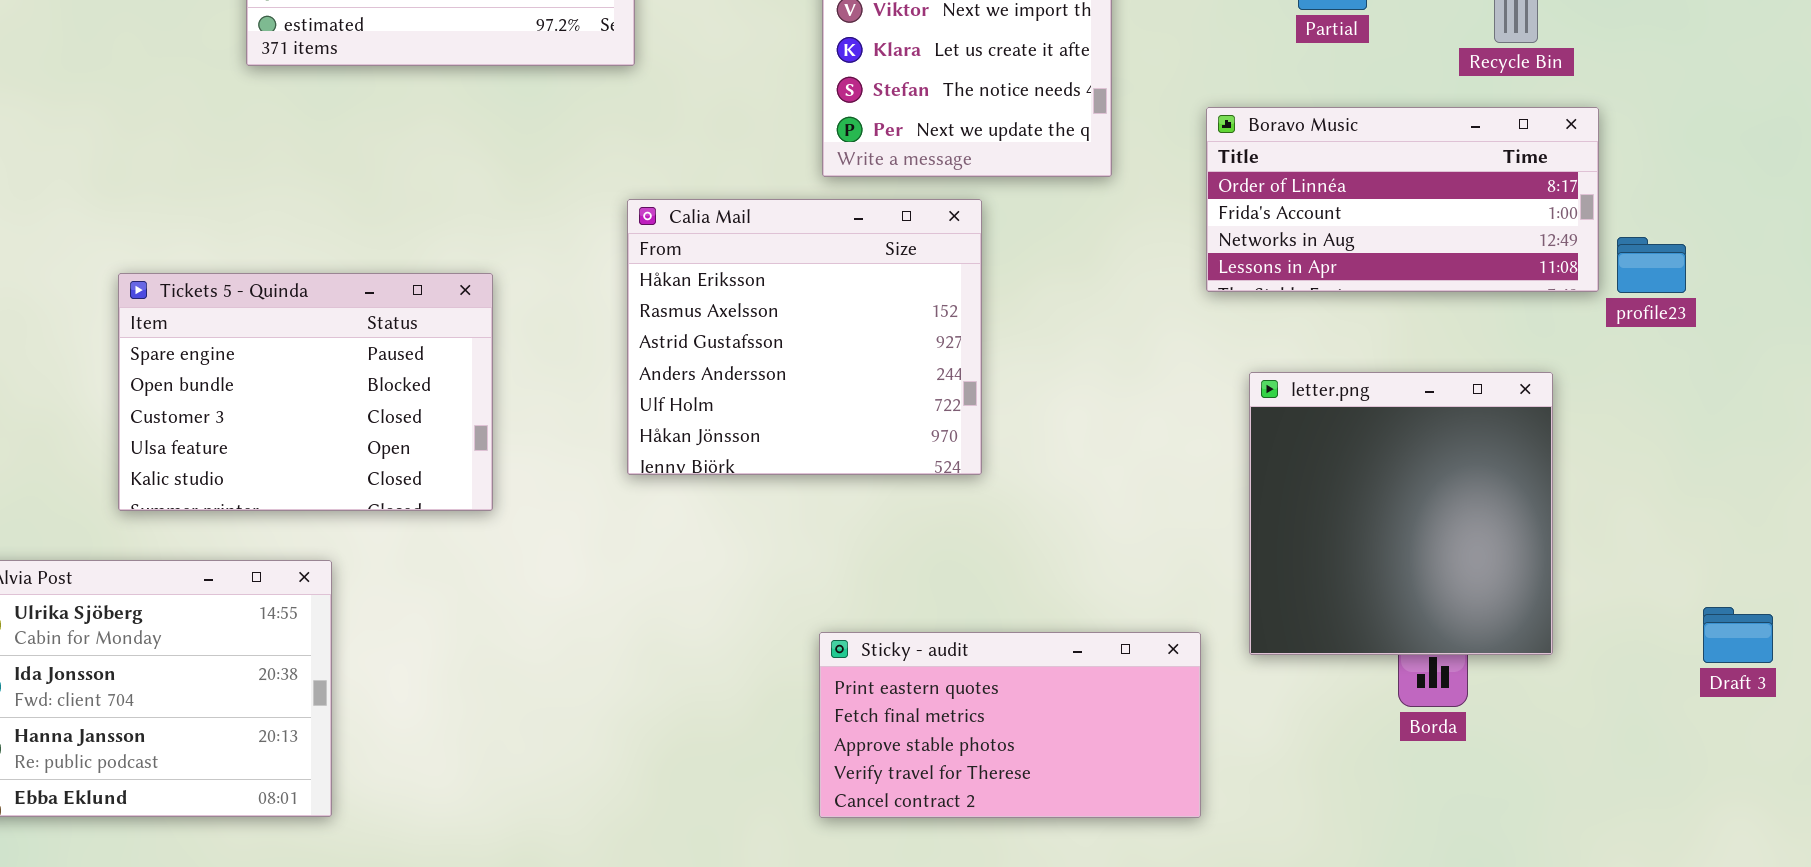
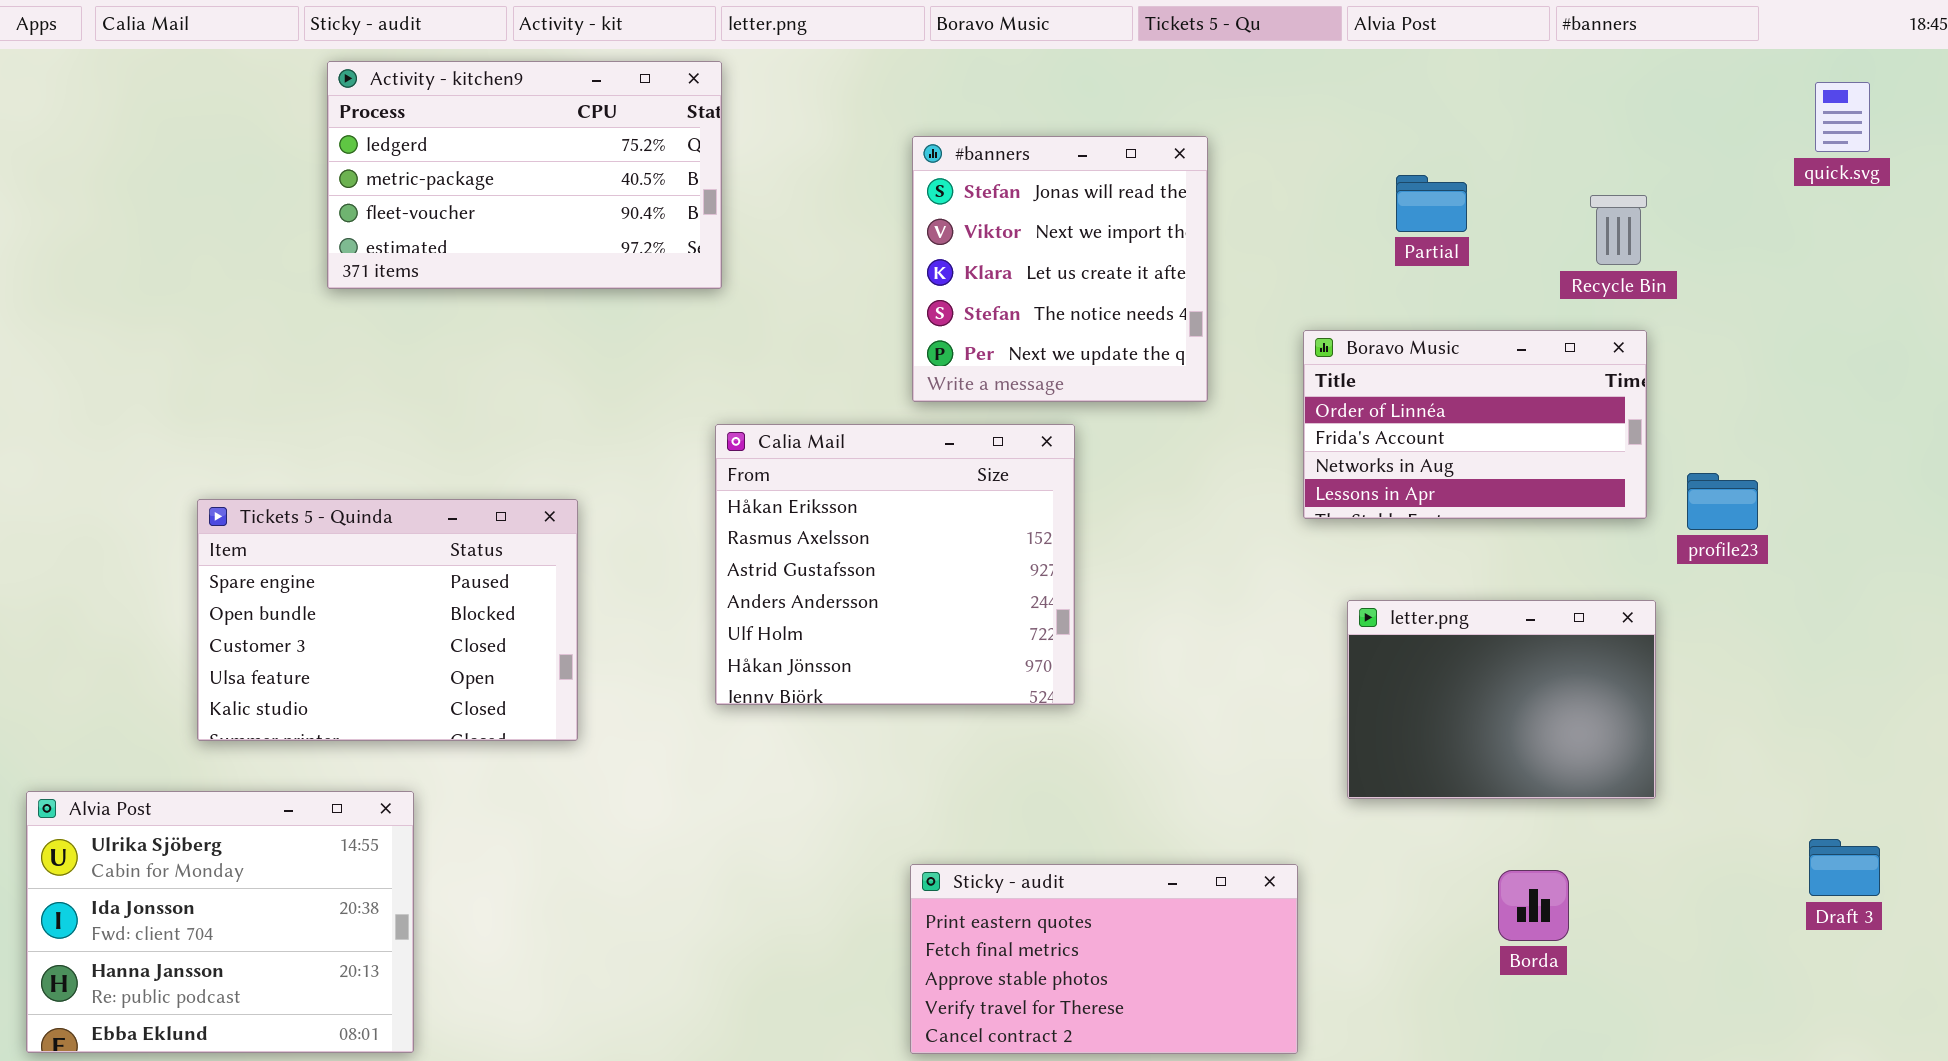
Boravo Music: [1206,107,1599,292] -> [1303,330,1647,519], resized
profile23: [1617,237,1686,293] -> [1687,473,1758,530], moved
letter.png: [1249,372,1553,655] -> [1347,600,1656,799], resized

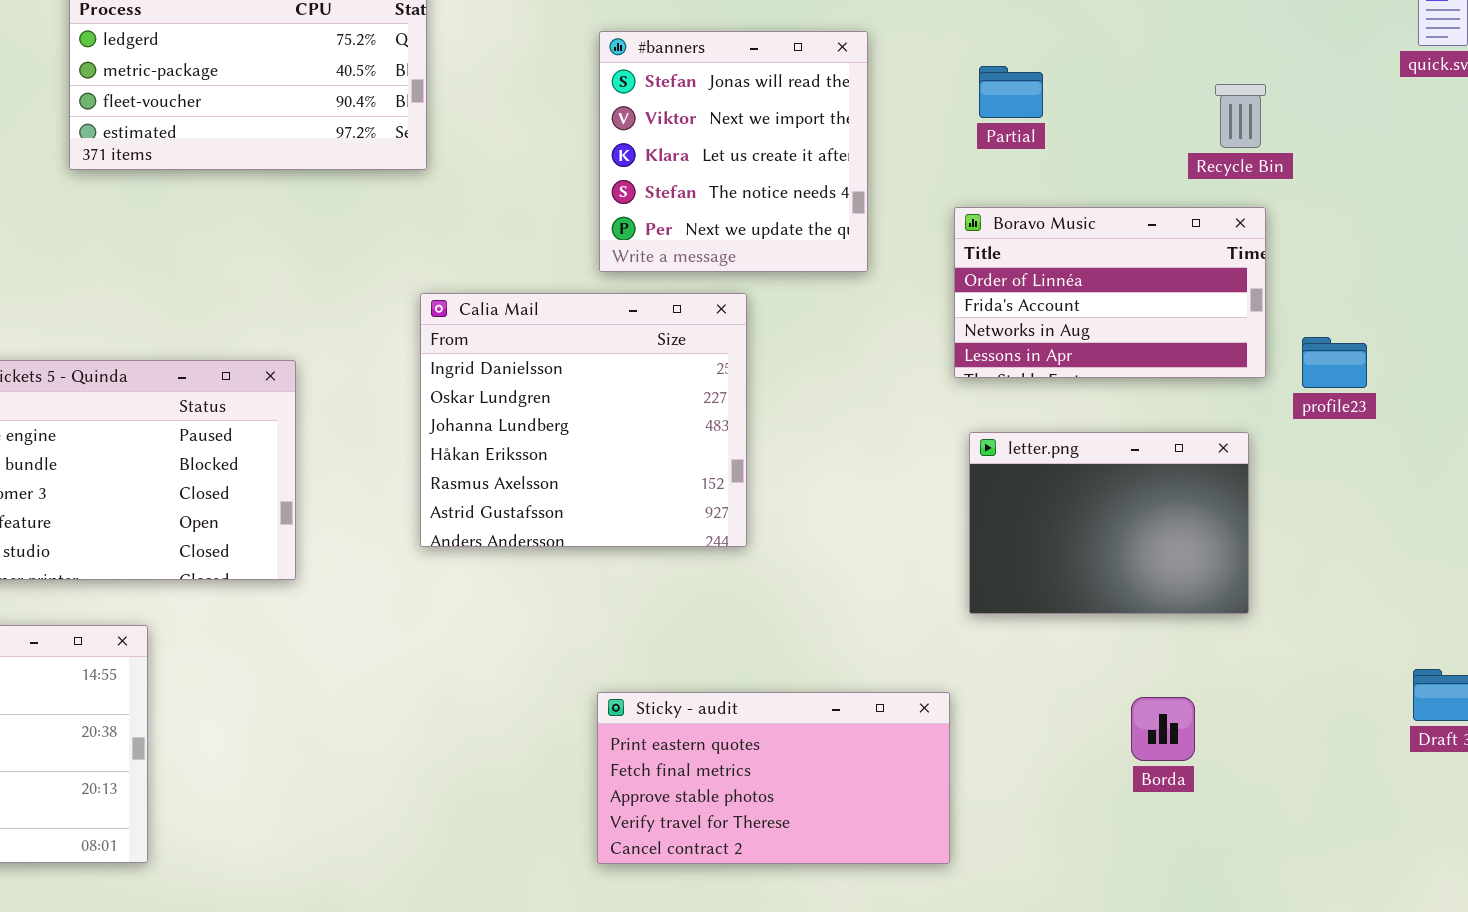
Partial: [1396,175,1467,232] -> [979,66,1043,118], moved
Calia Mail: [715,424,1075,705] -> [420,293,747,547], scrolled up 3 rows
letter.png: [1347,600,1656,799] -> [969,432,1249,614], moved

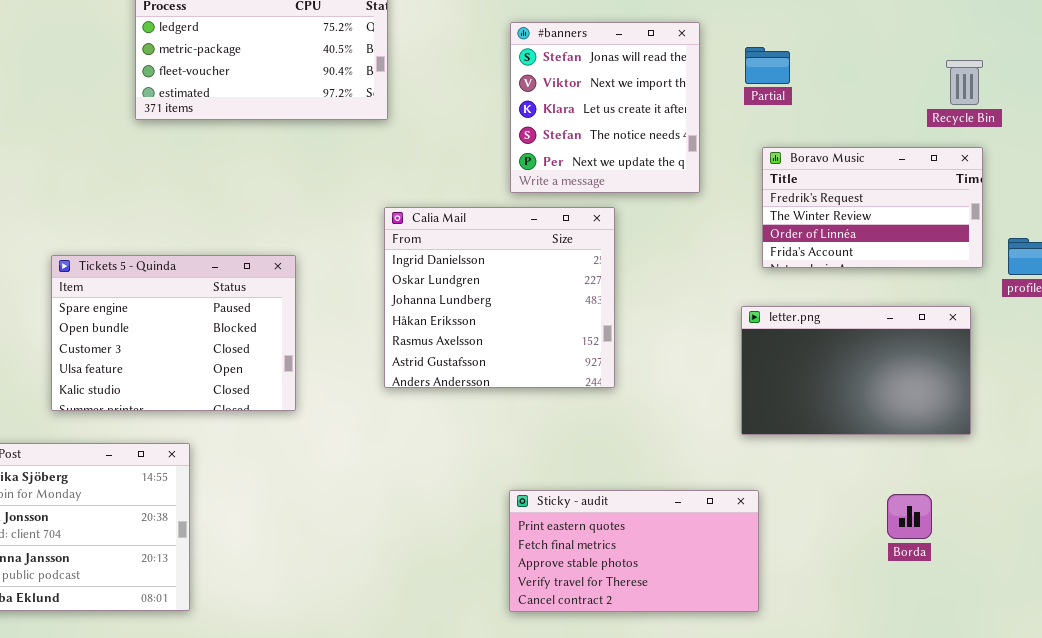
Partial: [979,66,1043,118] -> [745,47,790,84], moved
Boravo Music: [954,207,1266,378] -> [762,147,983,268], scrolled up 2 rows
letter.png: [969,432,1249,614] -> [741,306,971,435], resized

